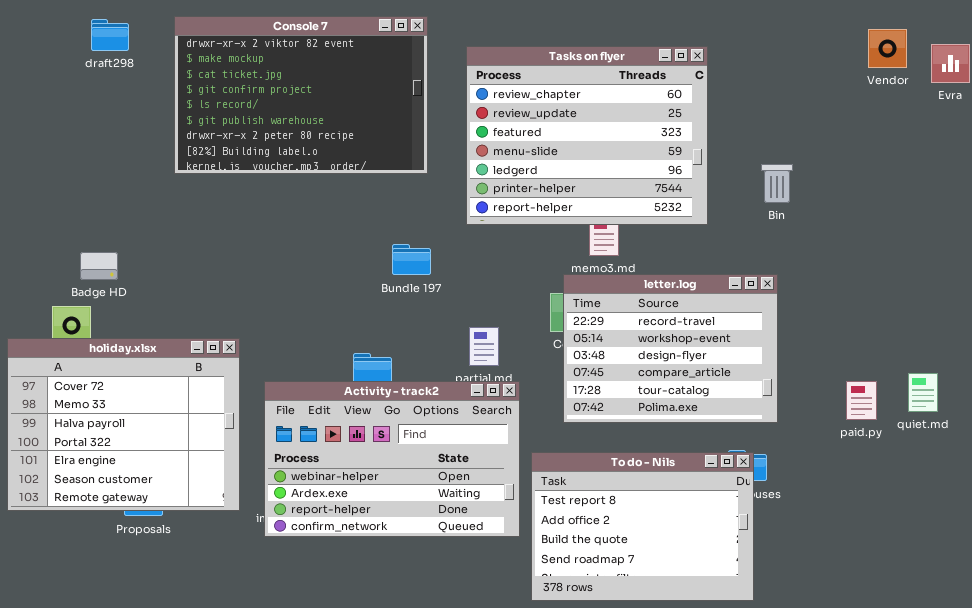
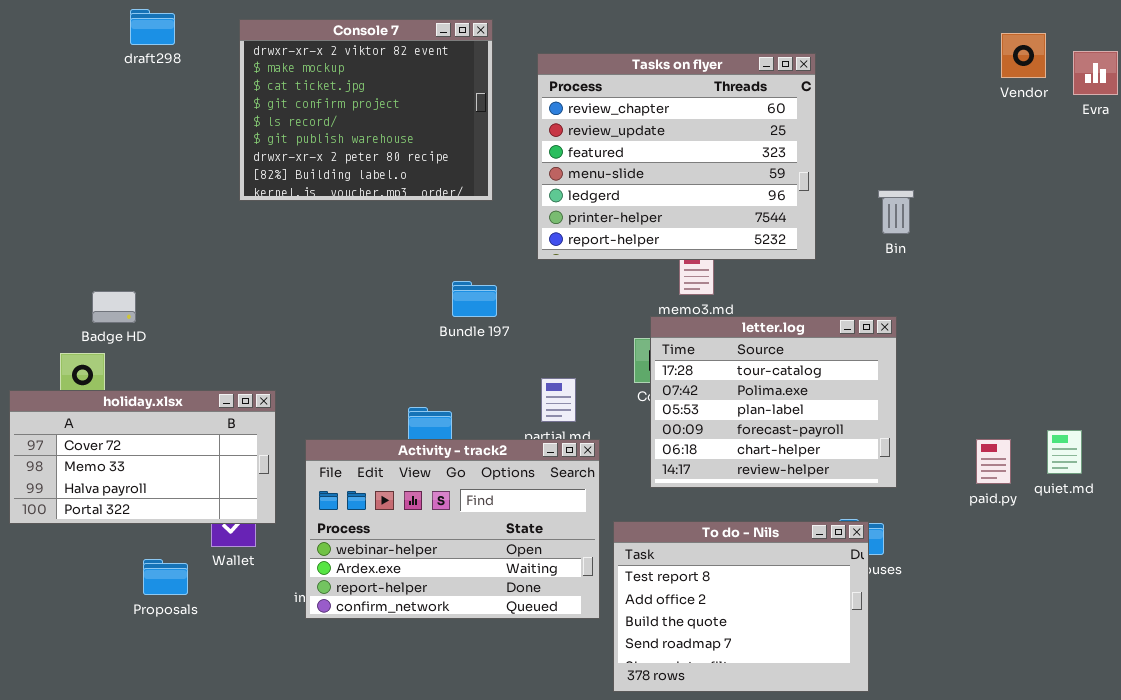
Console 7: [174,16,428,174] -> [239,19,493,201], resized
draft298: [91,19,129,51] -> [130,9,175,45], moved
letter.log: [563,274,778,423] -> [650,316,897,488], scrolled down 4 rows
holiday.xlsx: [7,338,240,511] -> [9,390,276,524], resized

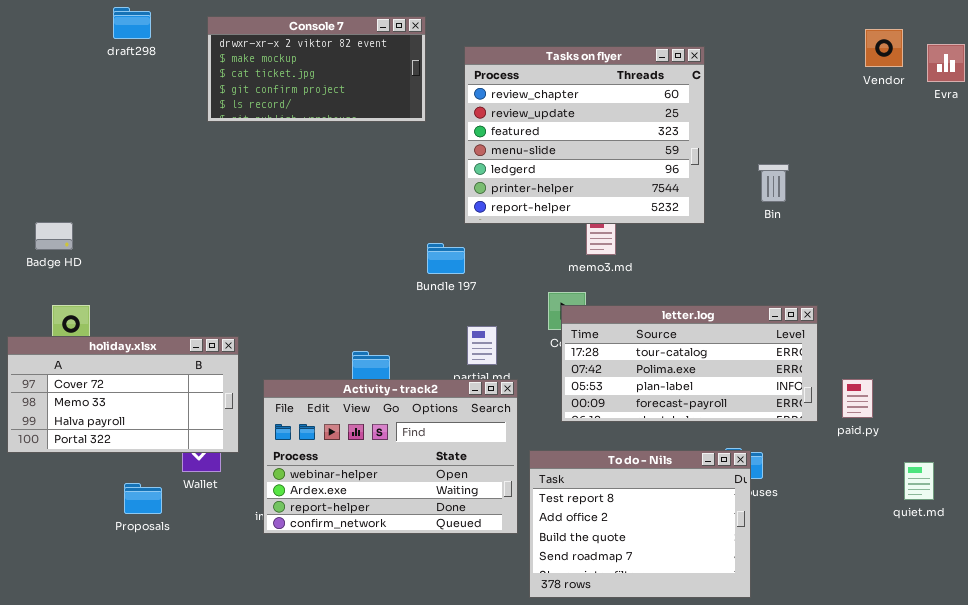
Console 7: [239,19,493,201] -> [207,16,426,122], resized
Bundle 197: [452,281,497,317] -> [427,243,465,274], moved
Badge HD: [92,291,136,323] -> [35,222,73,250], moved
letter.log: [650,316,897,488] -> [561,305,818,422], resized
quiet.md: [1047,430,1082,474] -> [904,462,934,500], moved

